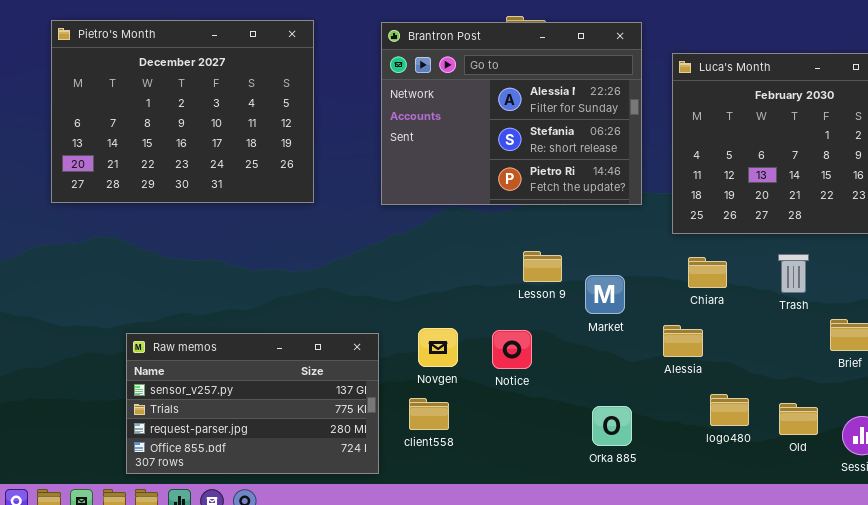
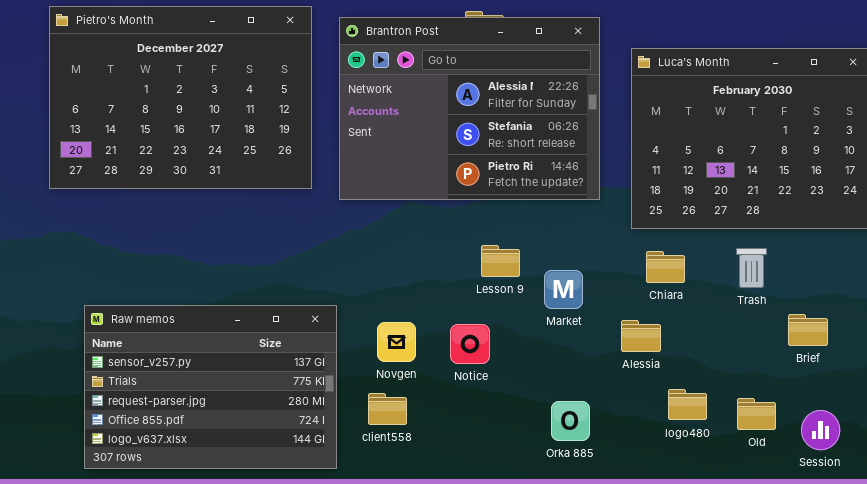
Pietro's Month: [51,20,314,203] -> [49,6,312,189], moved
Raw memos: [126,333,379,474] -> [84,305,337,469], resized

